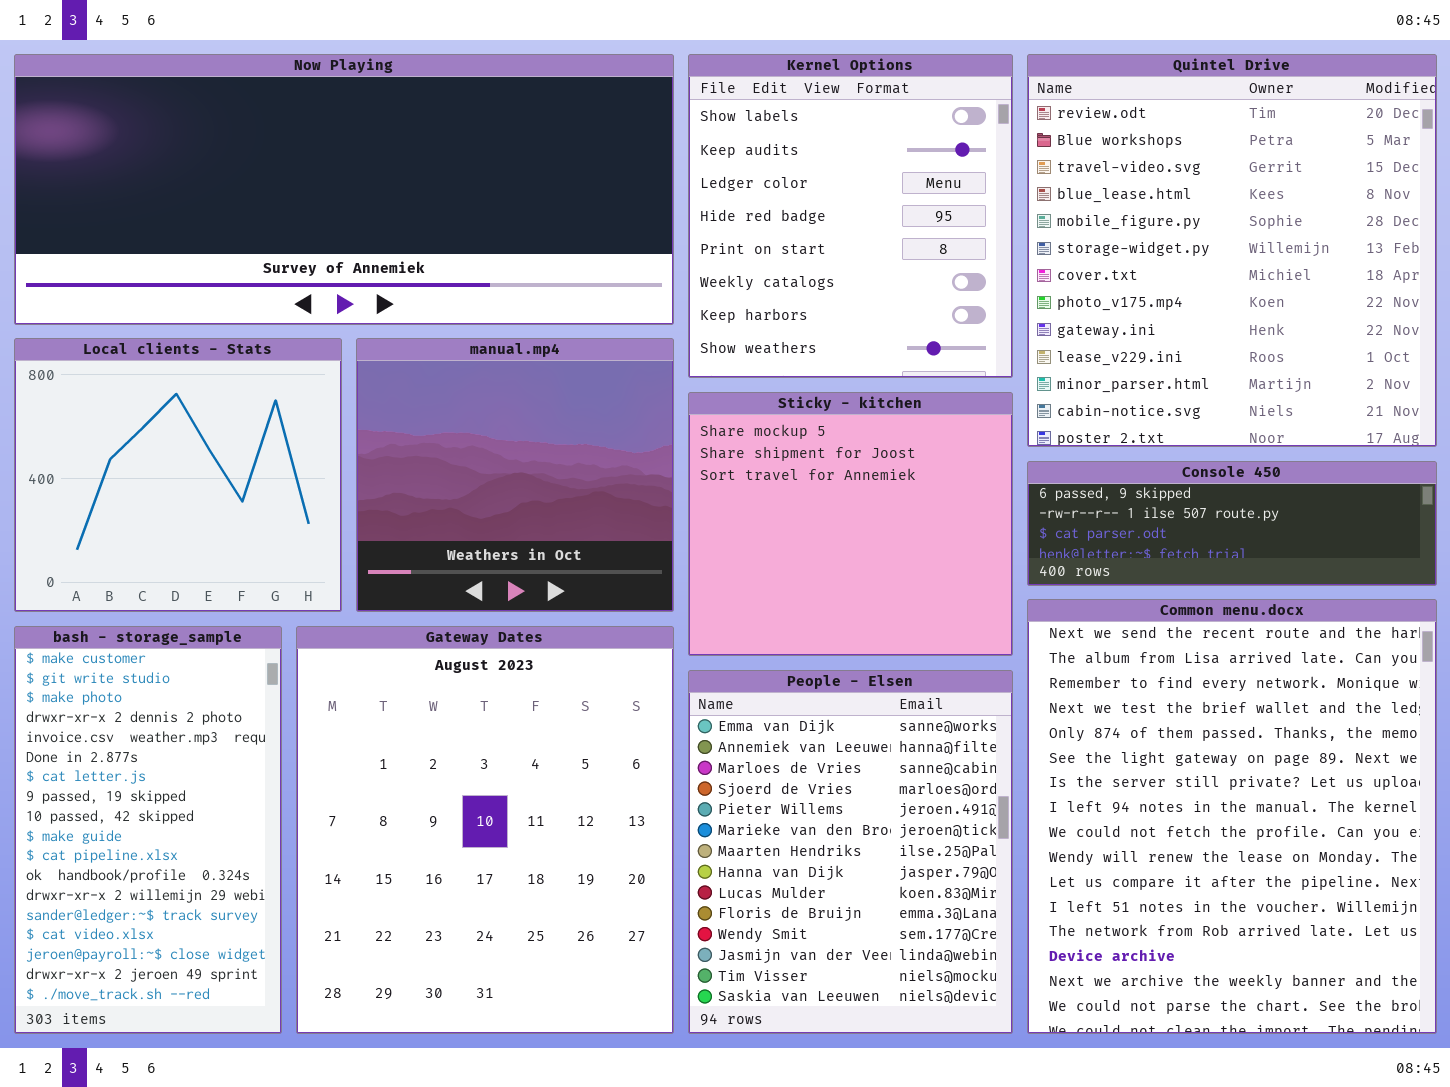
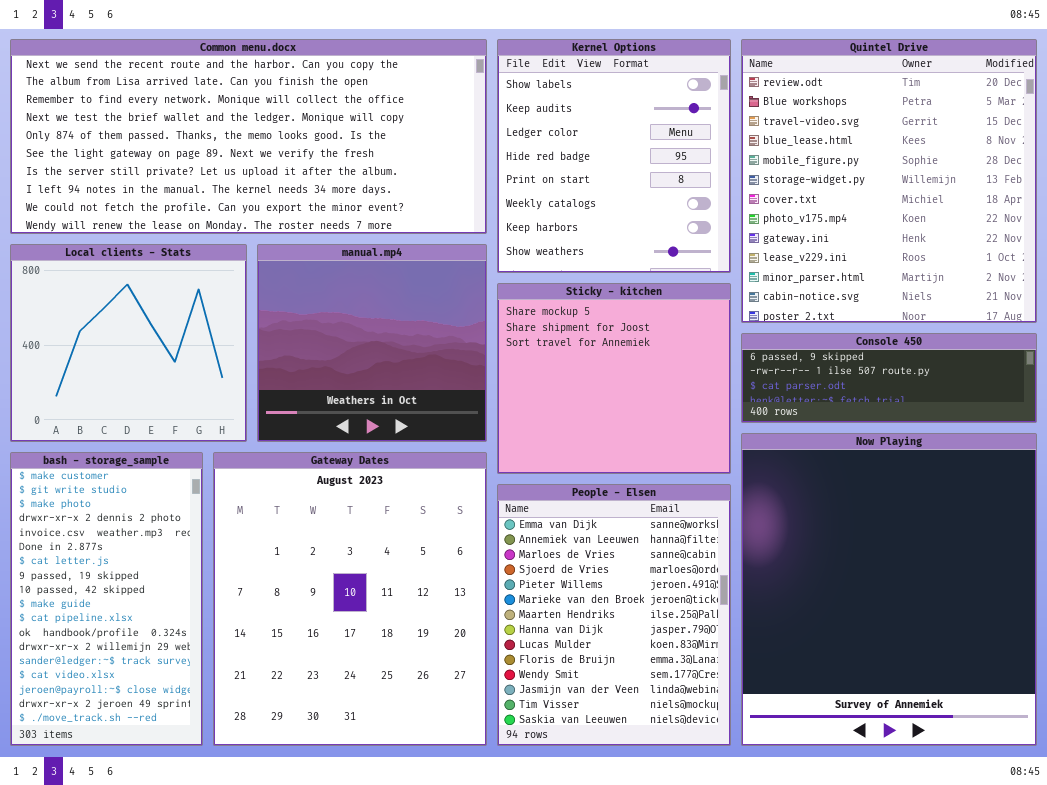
Now Playing: [14,54,674,325] -> [741,433,1037,746], moved, resized
Common menu.docx: [1027,599,1437,1034] -> [10,39,487,234], moved, resized

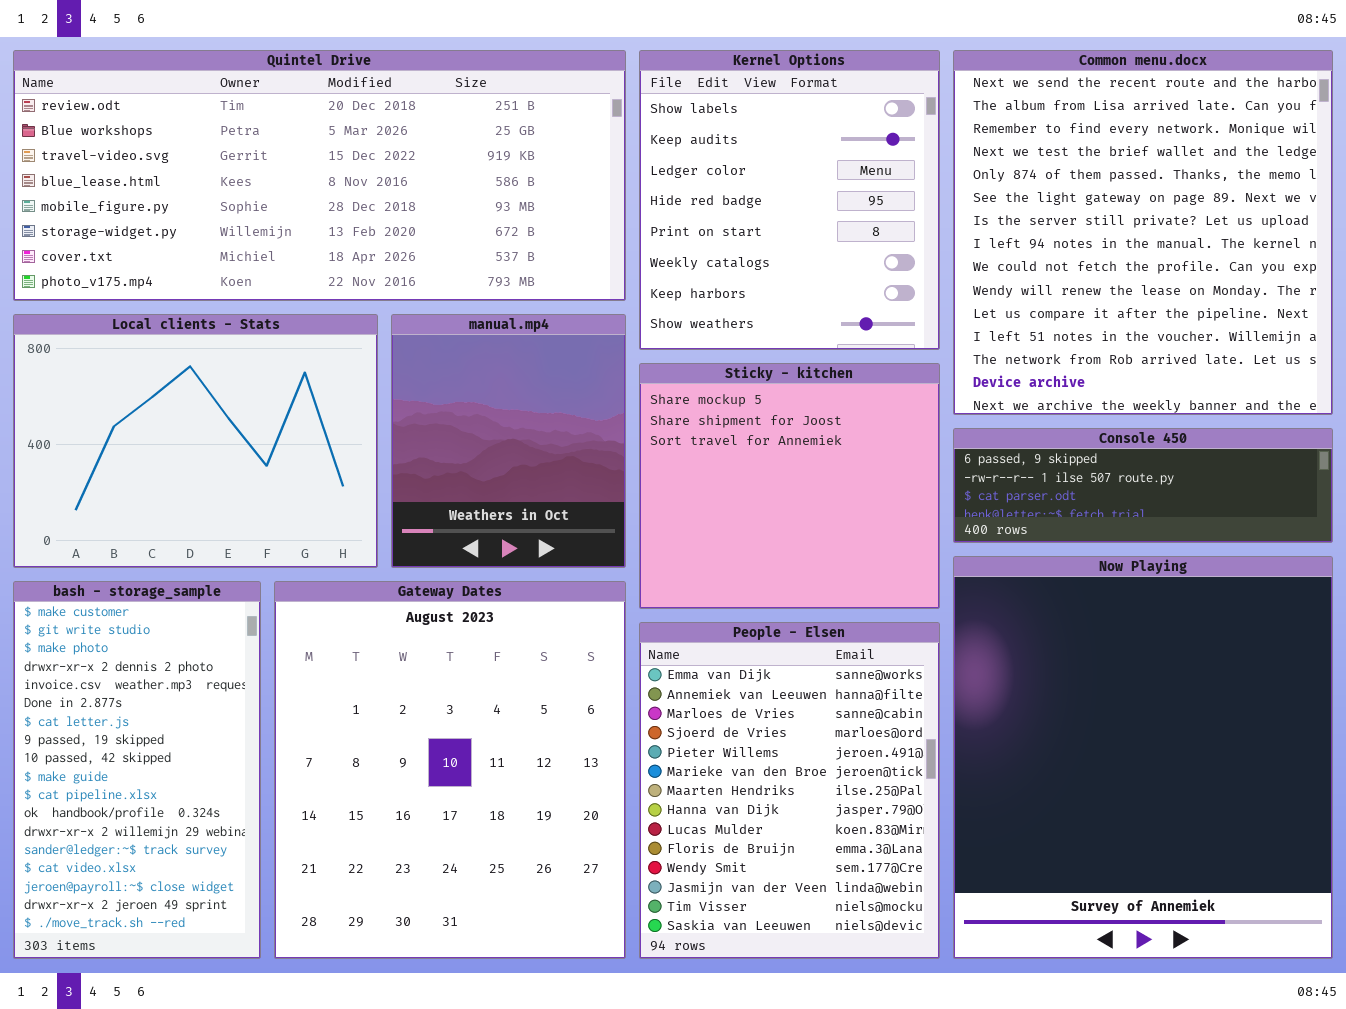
Common menu.docx: [10,39,487,234] -> [953,50,1333,415], moved, resized
Quintel Drive: [741,39,1037,323] -> [13,50,626,301], moved, resized
Local clients - Stats: [10,244,247,442] -> [13,314,378,568], resized
manual.mp4: [257,244,487,442] -> [391,314,626,568], resized

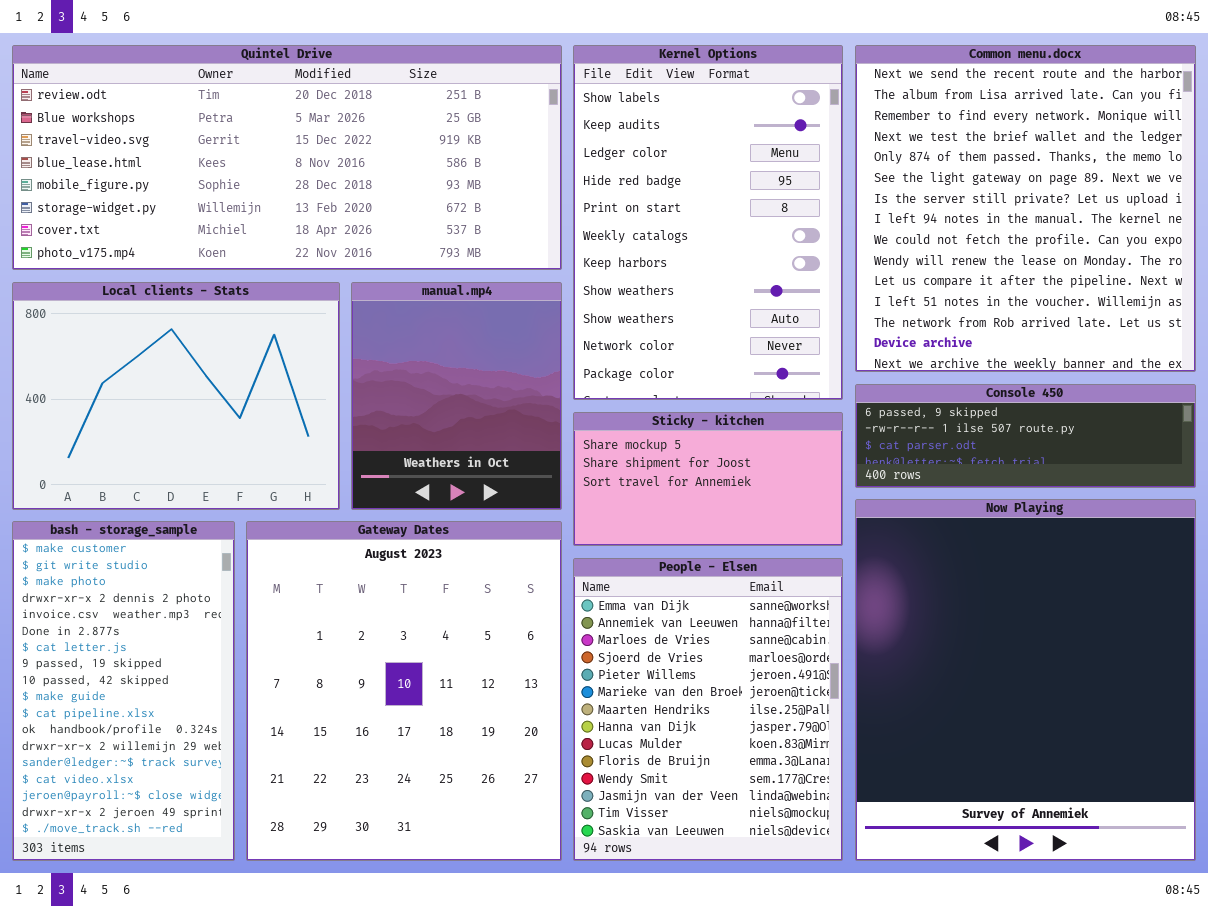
Kernel Options: [639,50,940,350] -> [573,45,843,400], resized
Sticky - kitchen: [639,363,940,609] -> [573,412,843,546], resized

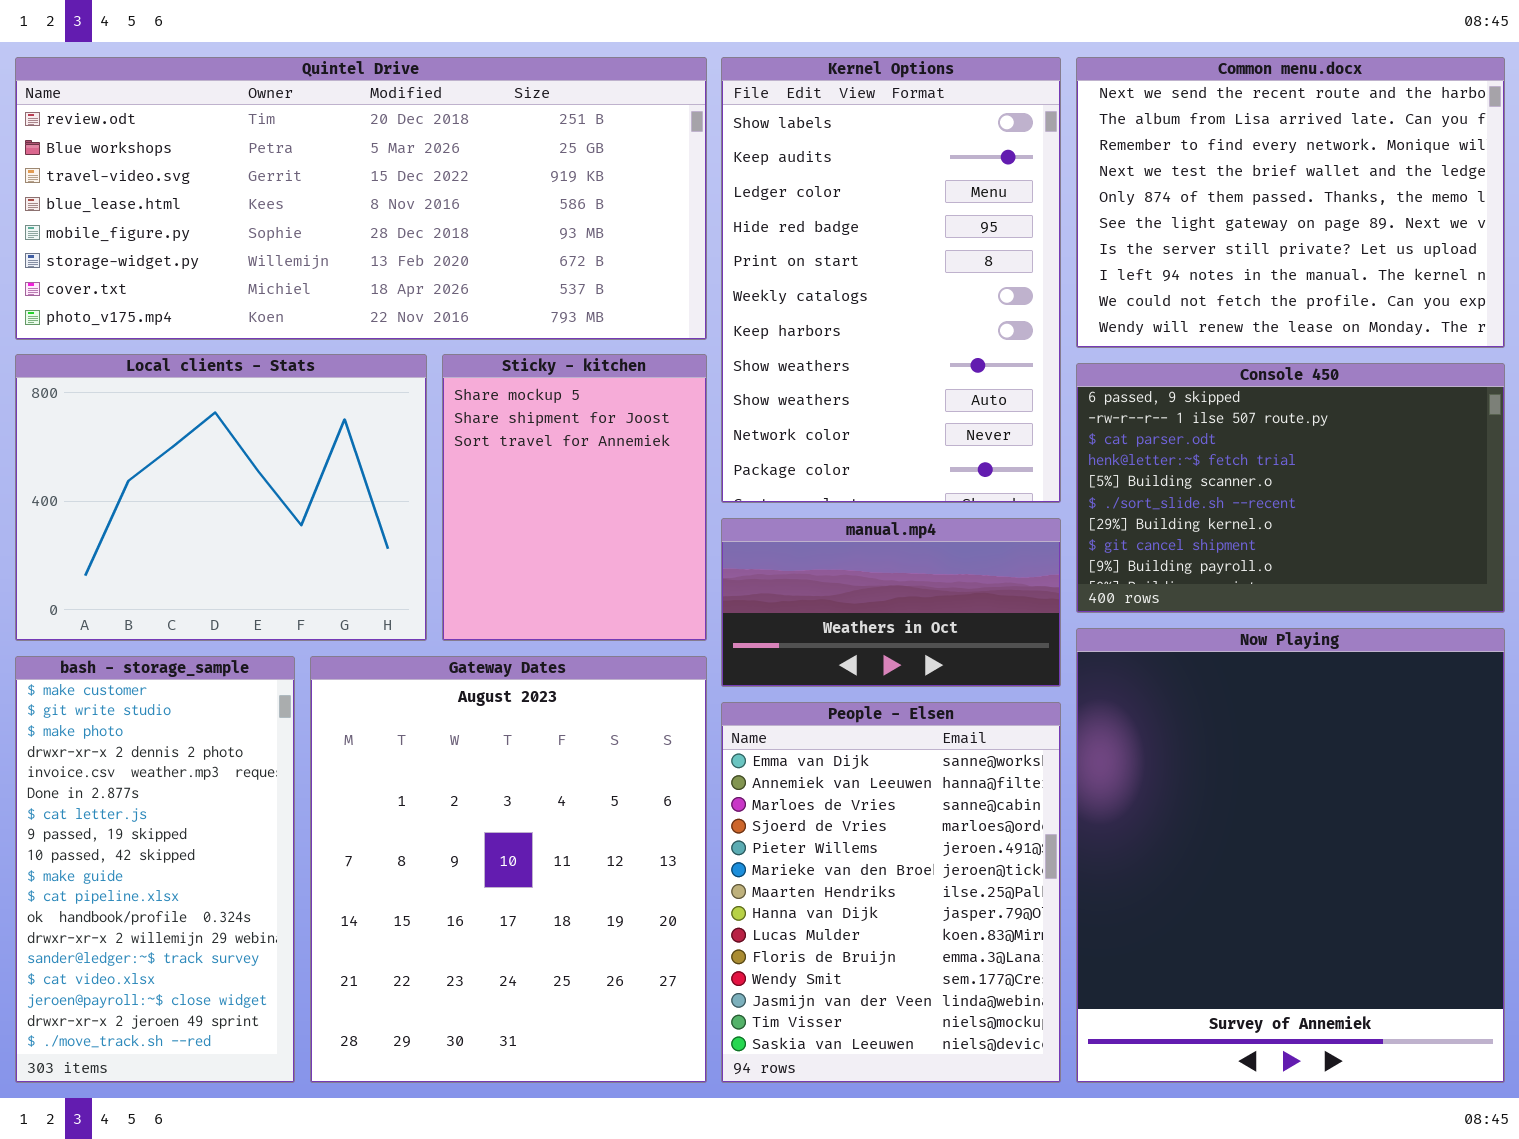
Common menu.docx: [855,45,1196,372] -> [1076,57,1505,348], resized
manual.mp4: [351,282,562,510] -> [721,518,1061,687], moved, resized
Console 450: [855,384,1196,488] -> [1076,363,1505,613], resized
Sticky - kitchen: [573,412,843,546] -> [442,354,707,641], moved, resized

